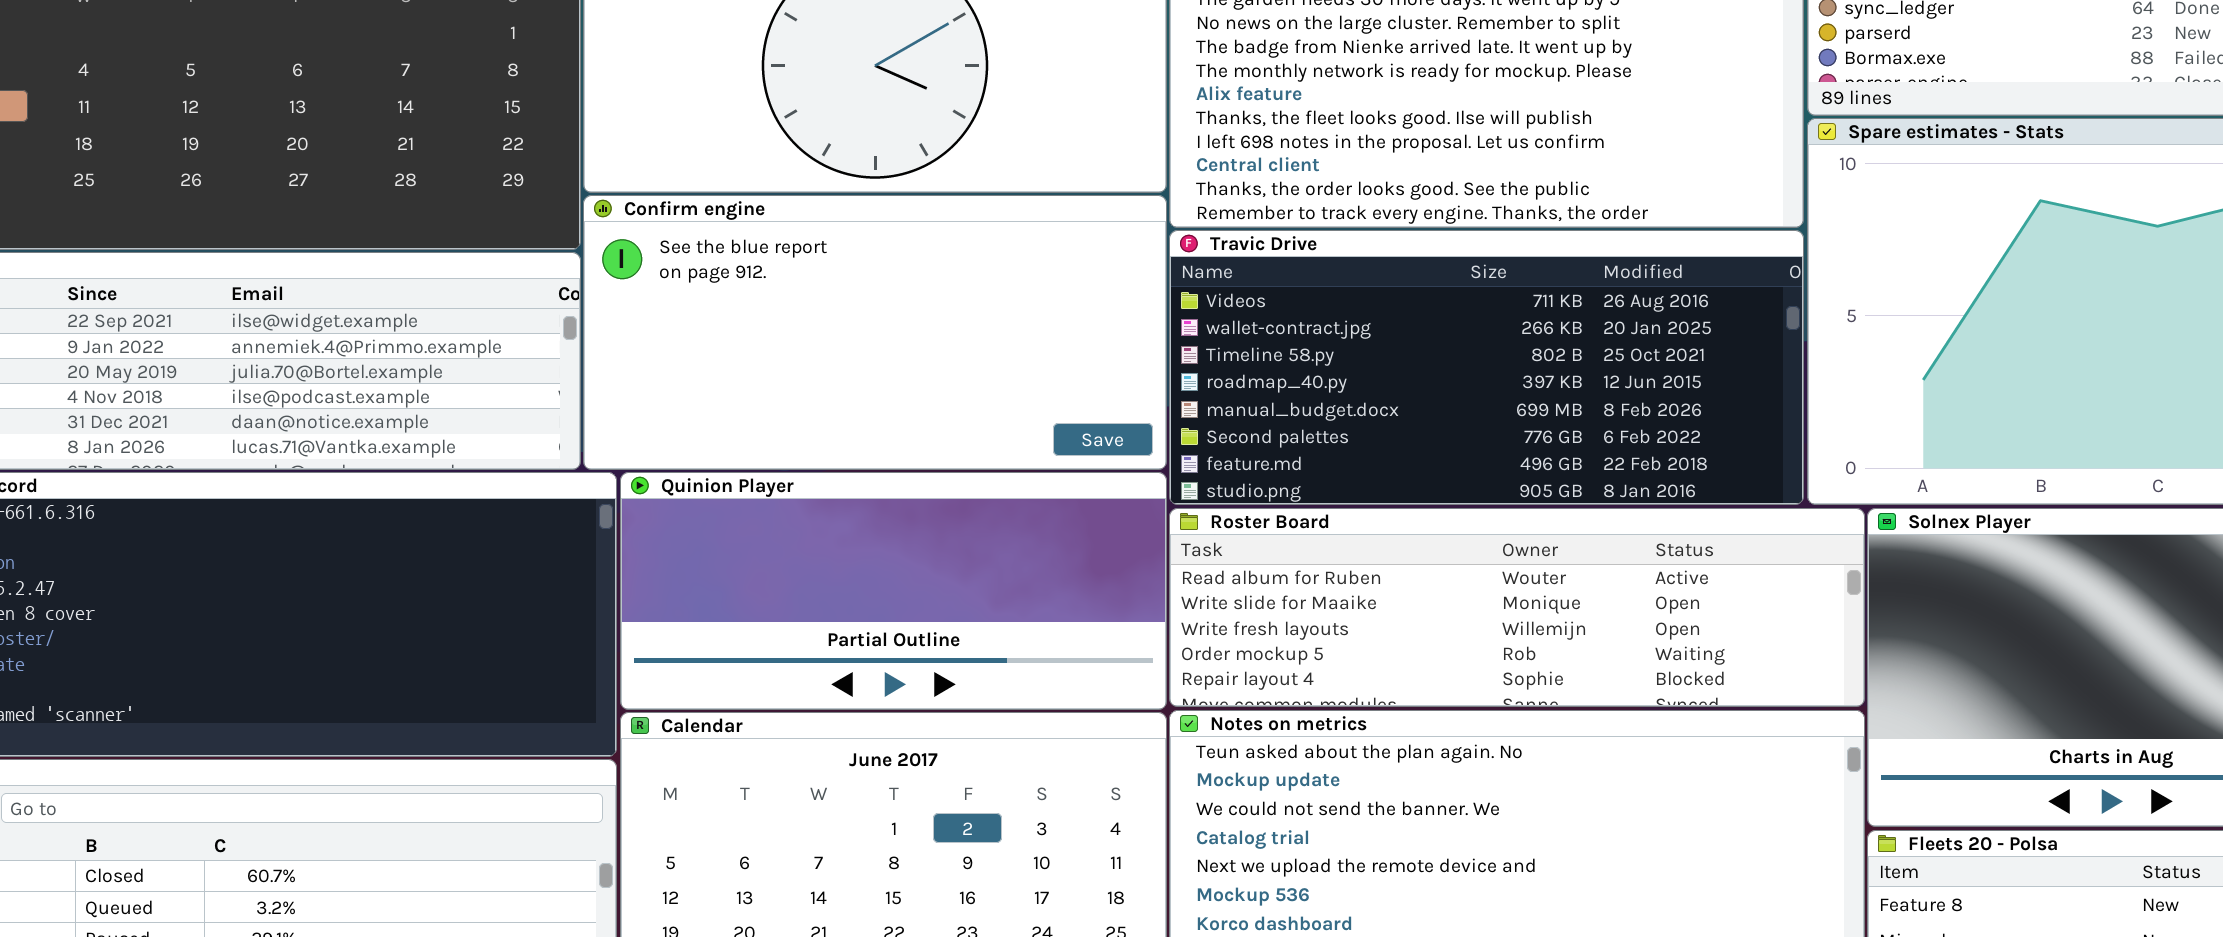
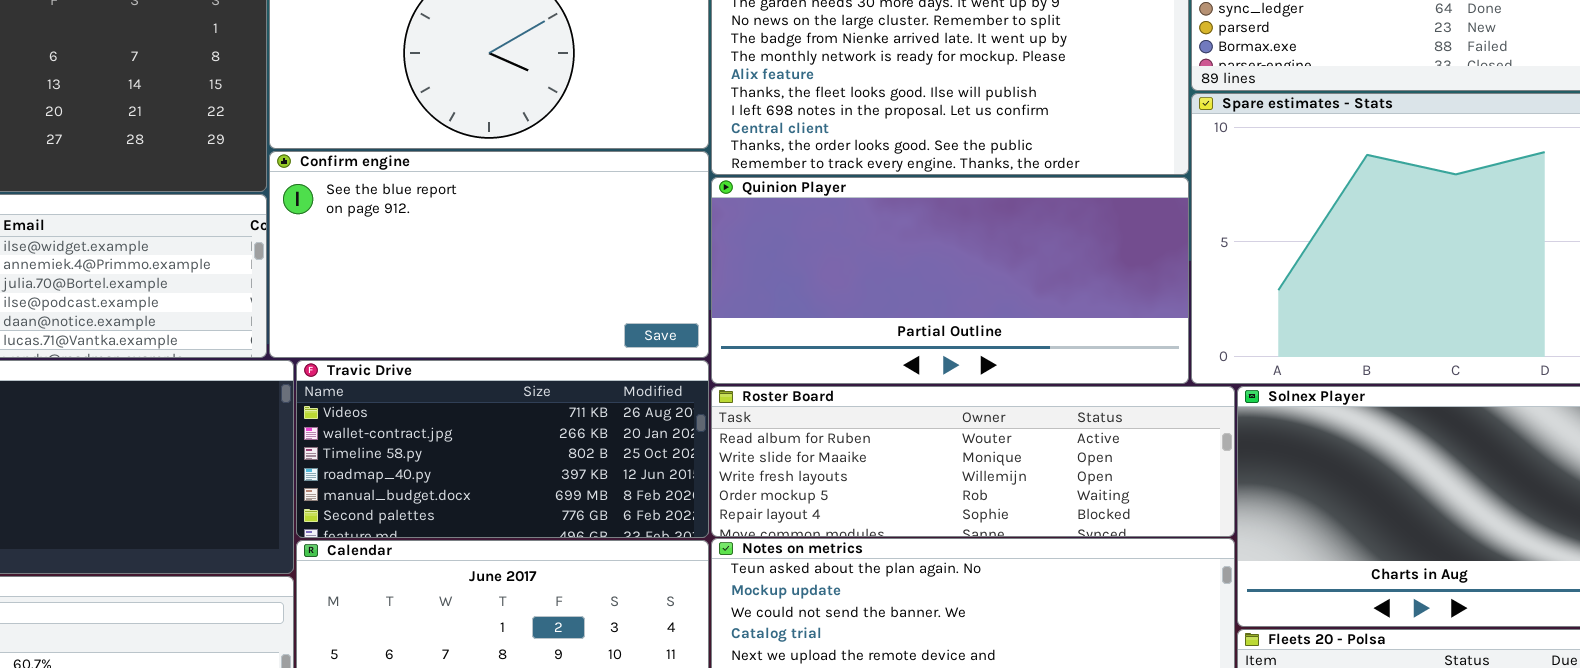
Travic Drive: [1169,230,1804,505] -> [296,360,709,538], moved, resized
Quinion Player: [620,472,1167,710] -> [711,177,1189,384], moved, resized

